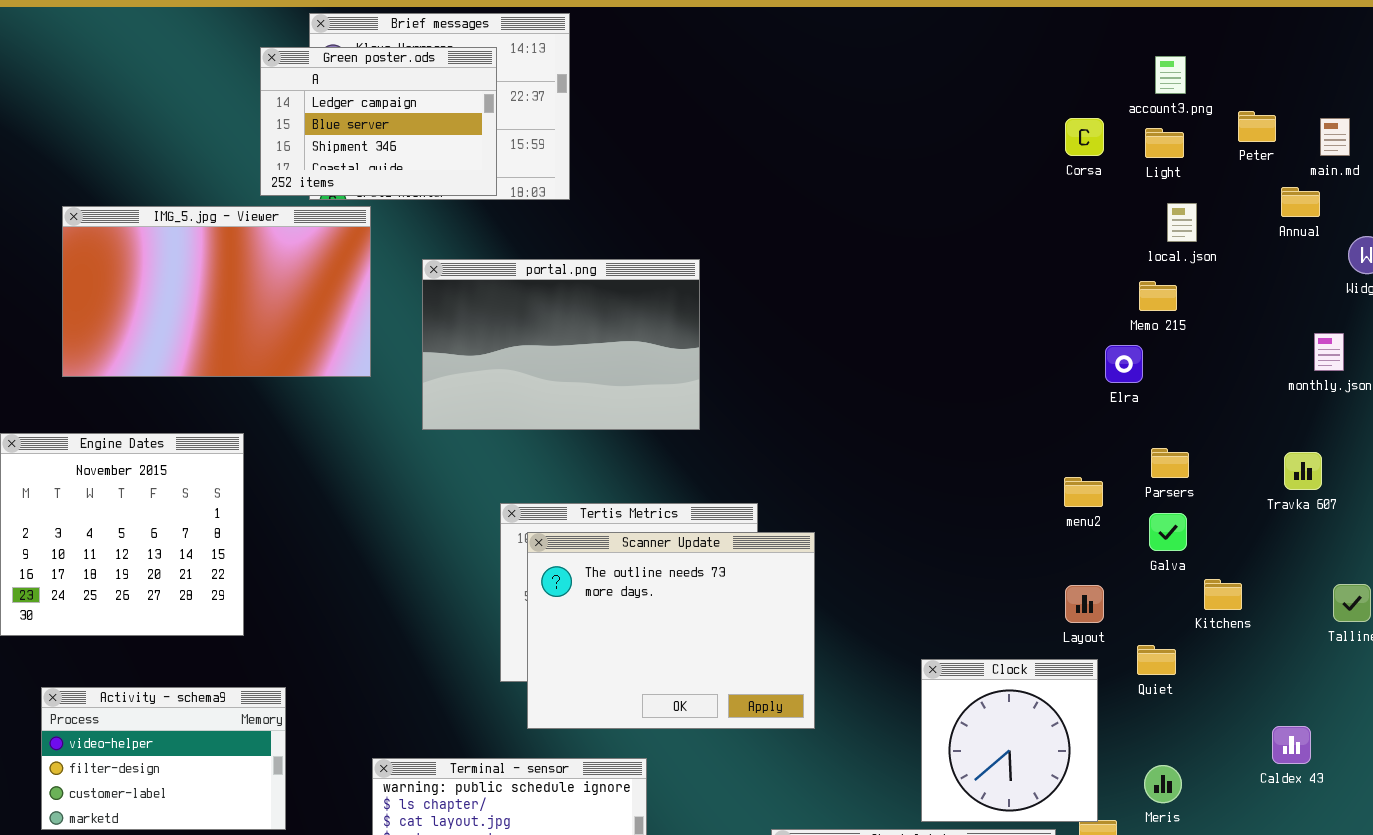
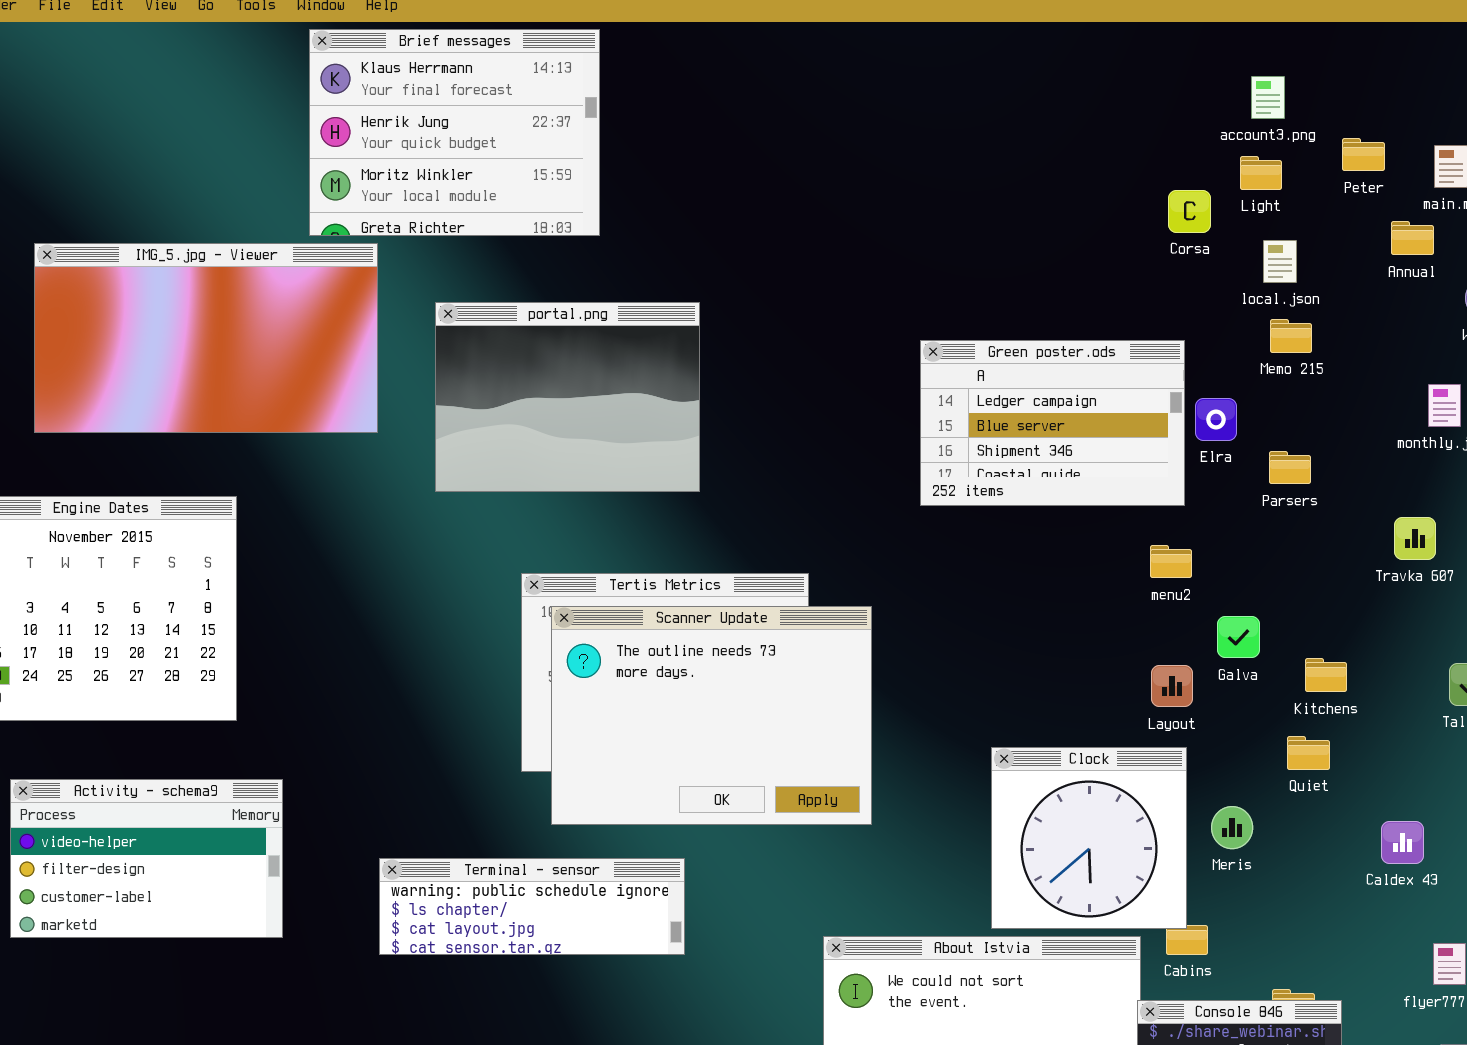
Green poster.ods: [260,47,497,196] -> [920,340,1185,506], moved
Corsa: [1065,118,1104,156] -> [1168,190,1211,233], moved
portal.png: [422,259,700,430] -> [435,302,700,492], resized
Memo 215: [1139,281,1177,311] -> [1270,319,1312,353], moved
Parsers: [1151,448,1189,478] -> [1269,451,1311,484], moved
Galva: [1149,513,1187,551] -> [1217,616,1260,658], moved
Quiet: [1137,645,1176,675] -> [1287,736,1330,770], moved
Meris: [1144,765,1182,803] -> [1211,806,1253,849], moved

